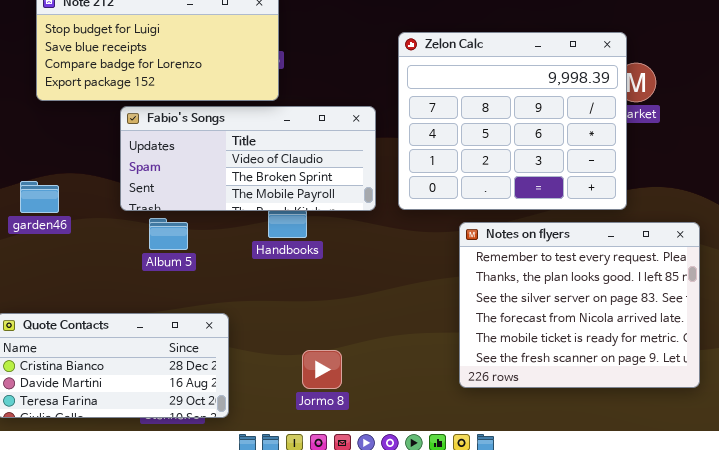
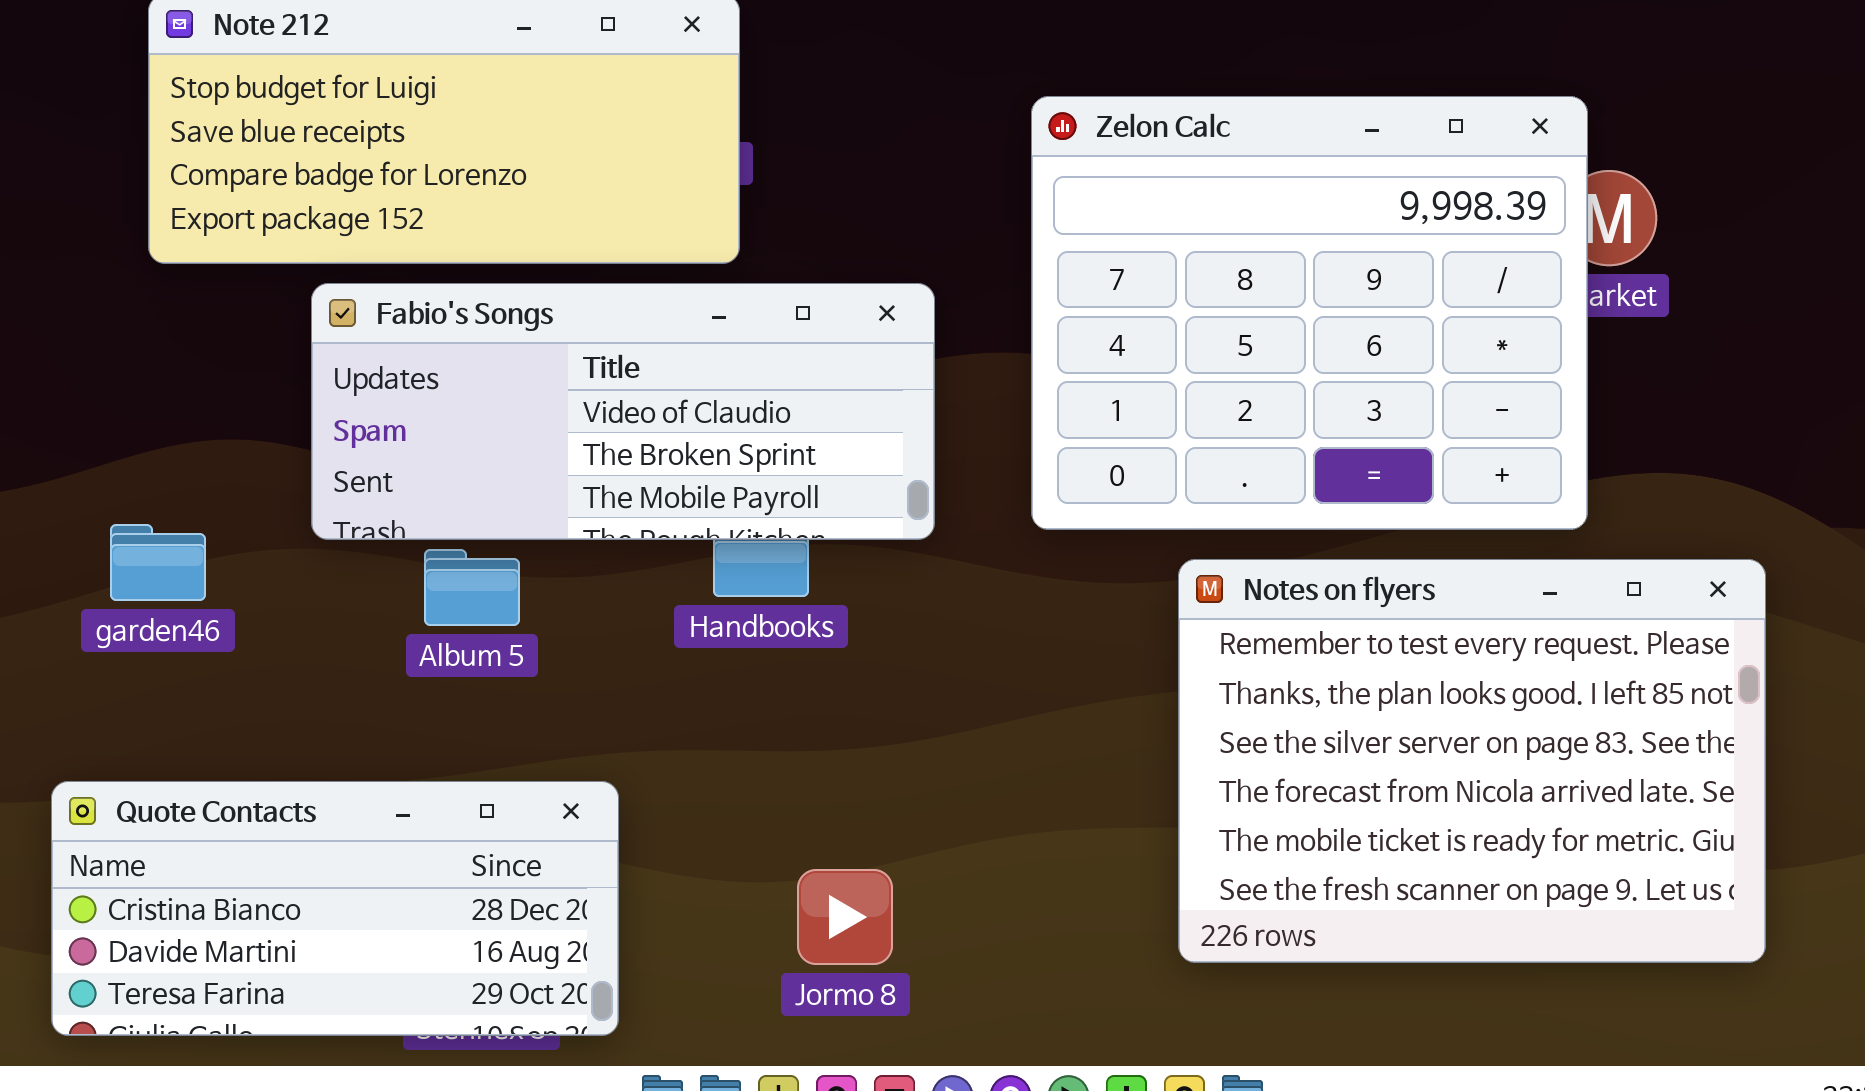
Fabio's Songs: [120,106,376,211] -> [311,283,935,540], moved
garden46: [20,181,59,213] -> [110,524,206,601], moved

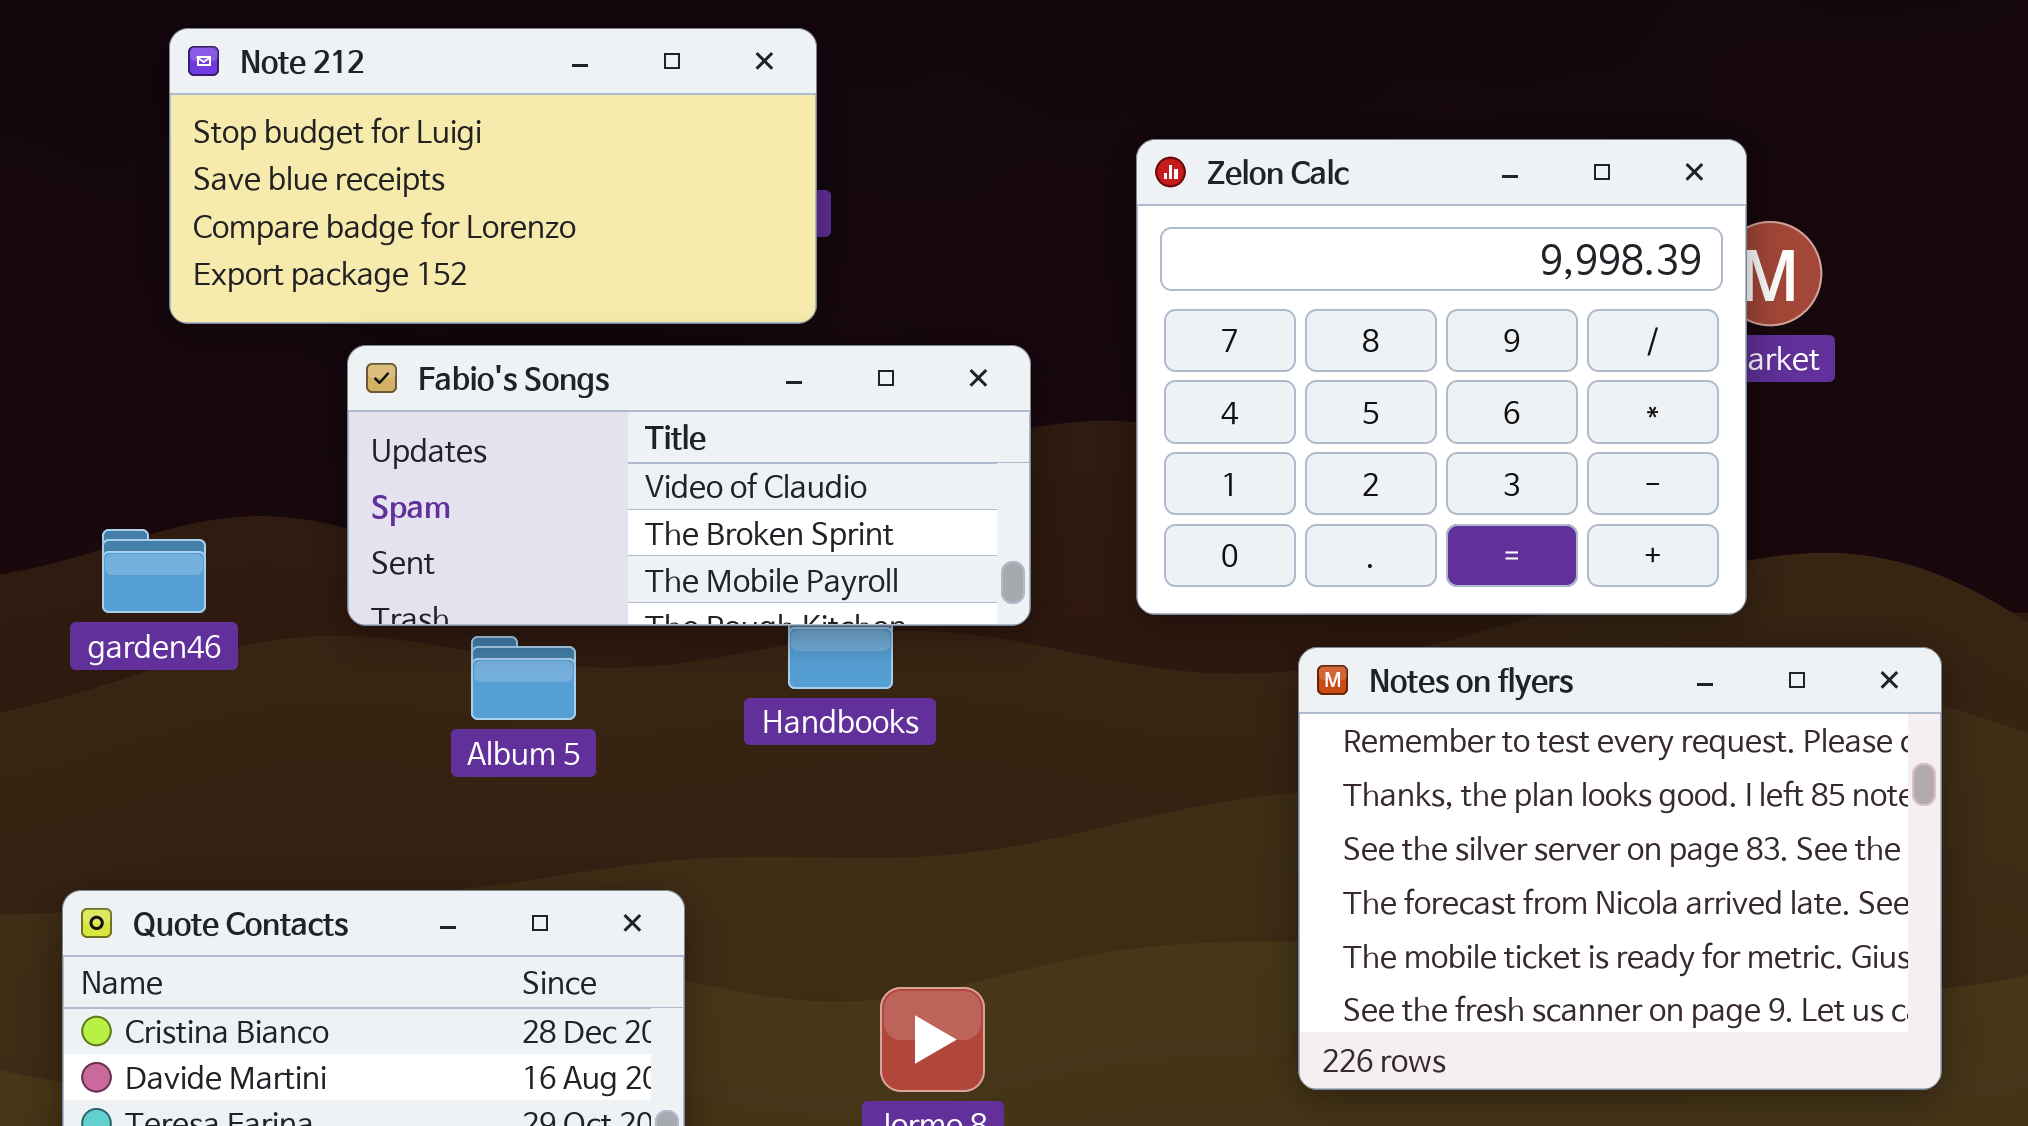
garden46: [110,524,206,601] -> [102,529,206,613], moved

